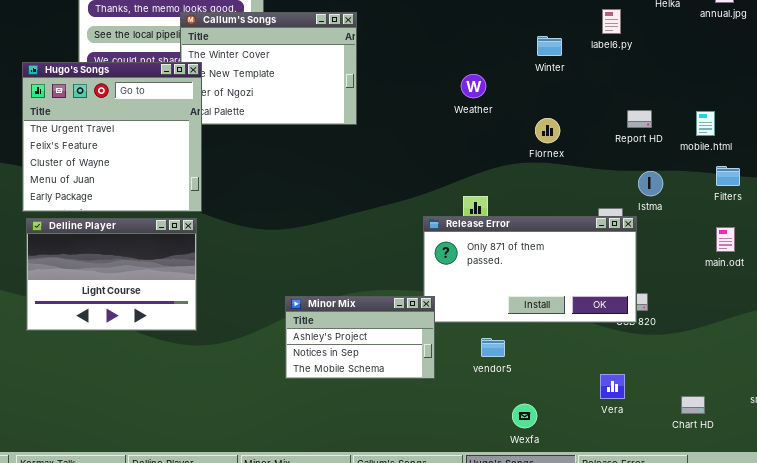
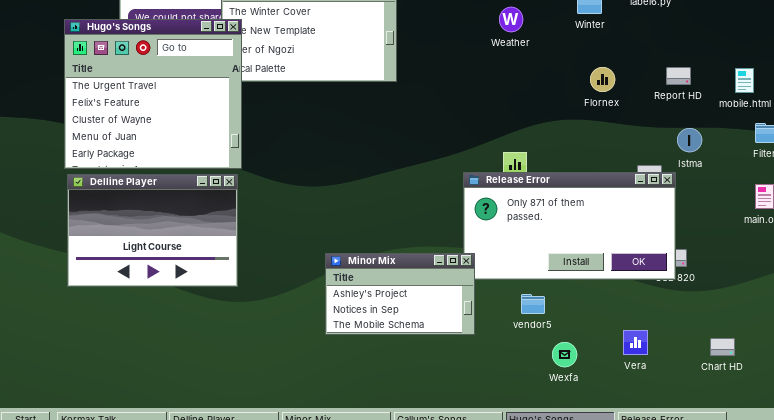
Weather: [461,74,486,98] -> [499,7,523,32], moved
Flornex: [535,118,560,143] -> [590,67,615,92], moved
Vera: [600,374,625,399] -> [623,330,648,355], moved
Chart HD: [681,396,705,414] -> [710,338,735,356], moved
Wexfa: [512,404,537,428] -> [552,342,577,367], moved

